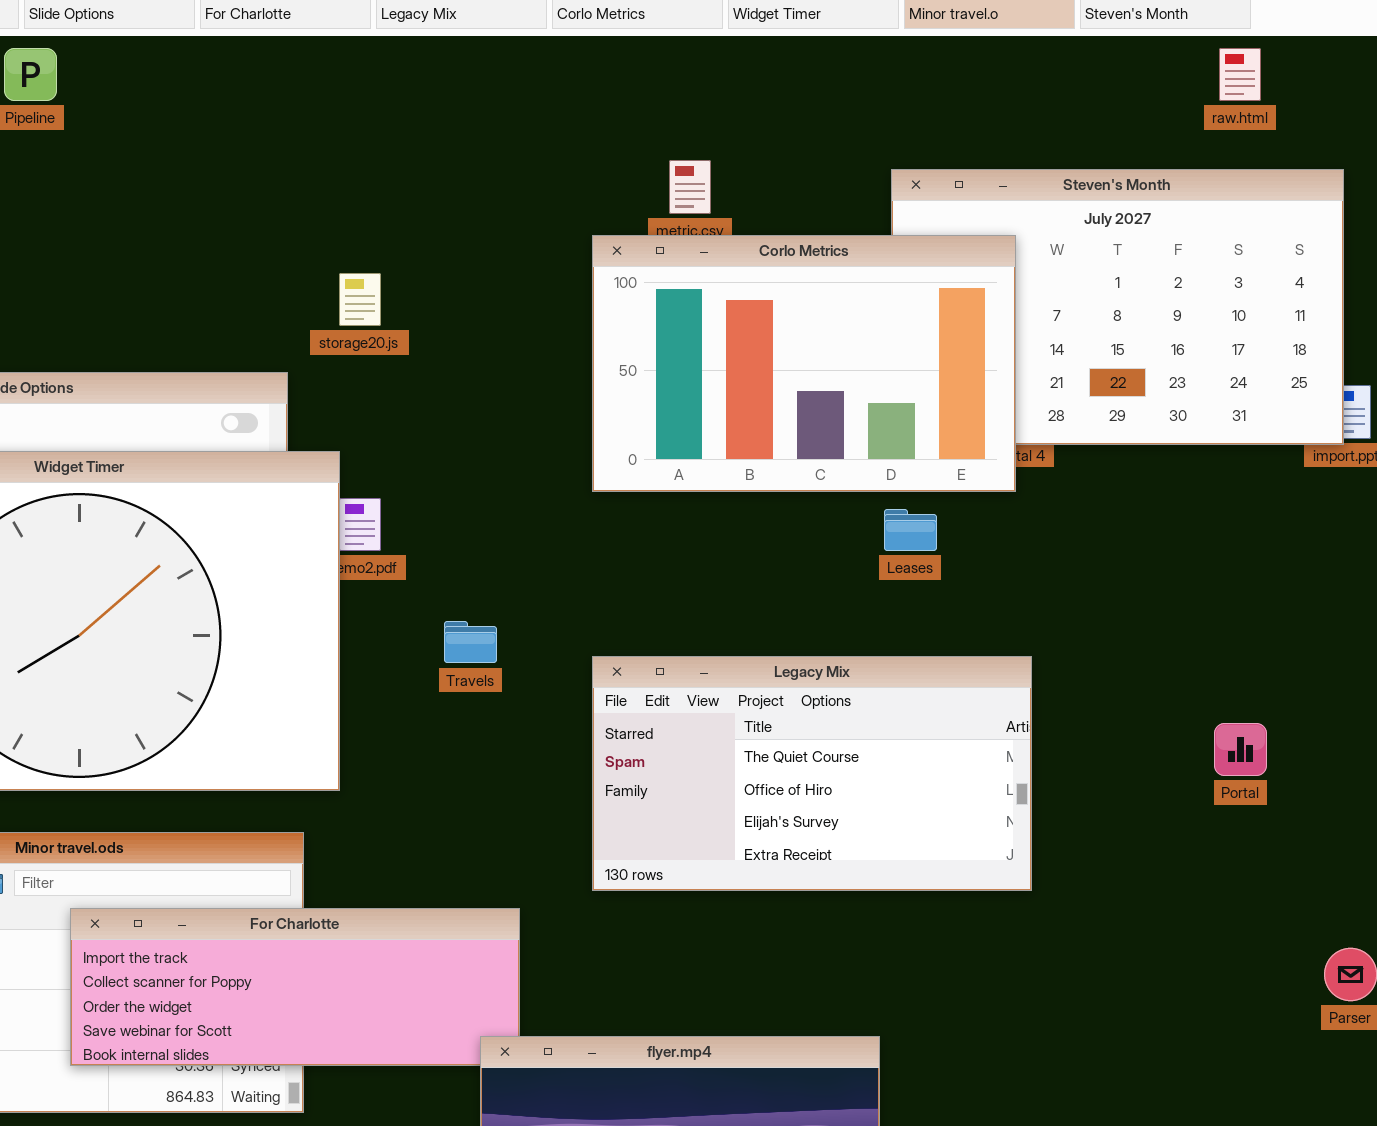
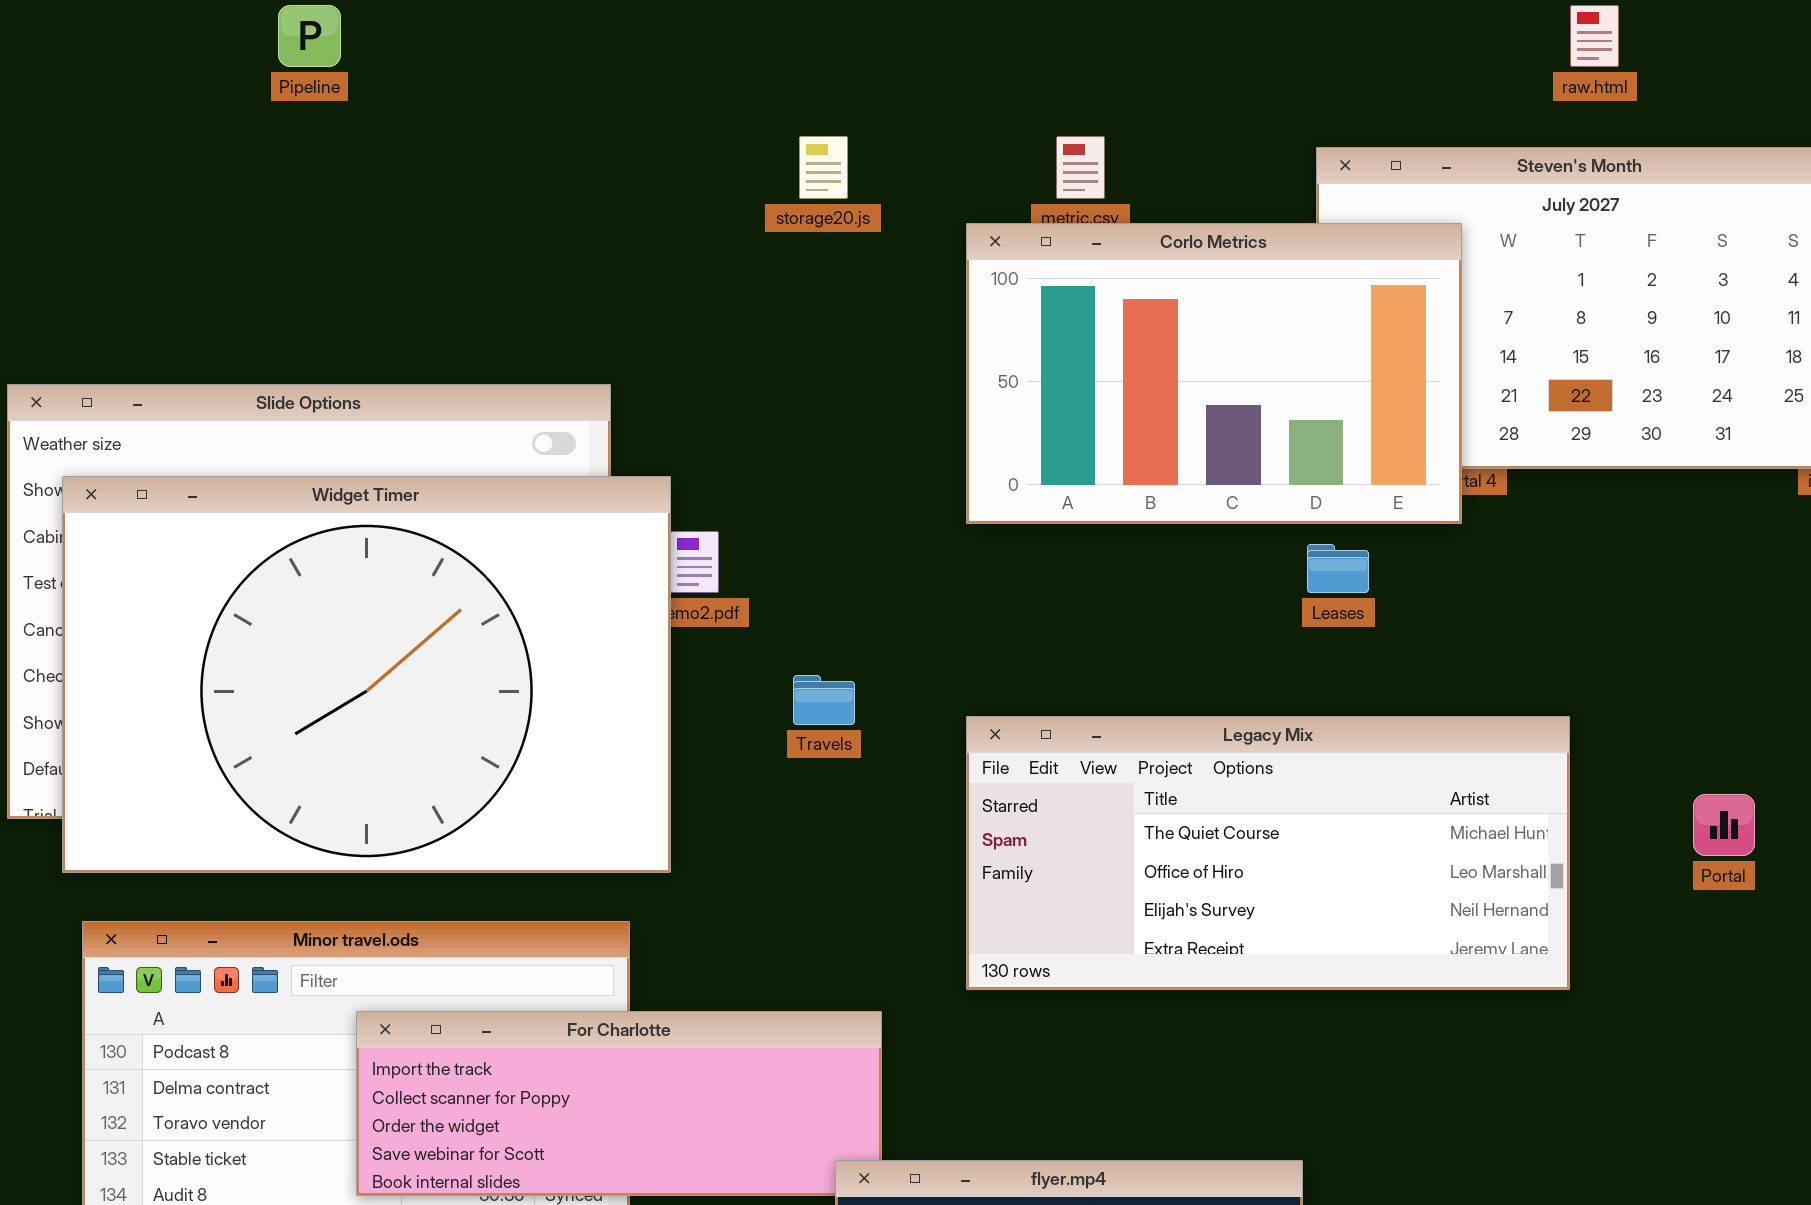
raw.html: [1219,48,1261,101] -> [1570,5,1619,67], moved
storage20.js: [339,273,381,326] -> [799,136,848,199], moved
Legacy Mix: [592,656,1032,891] -> [966,716,1570,990], resized

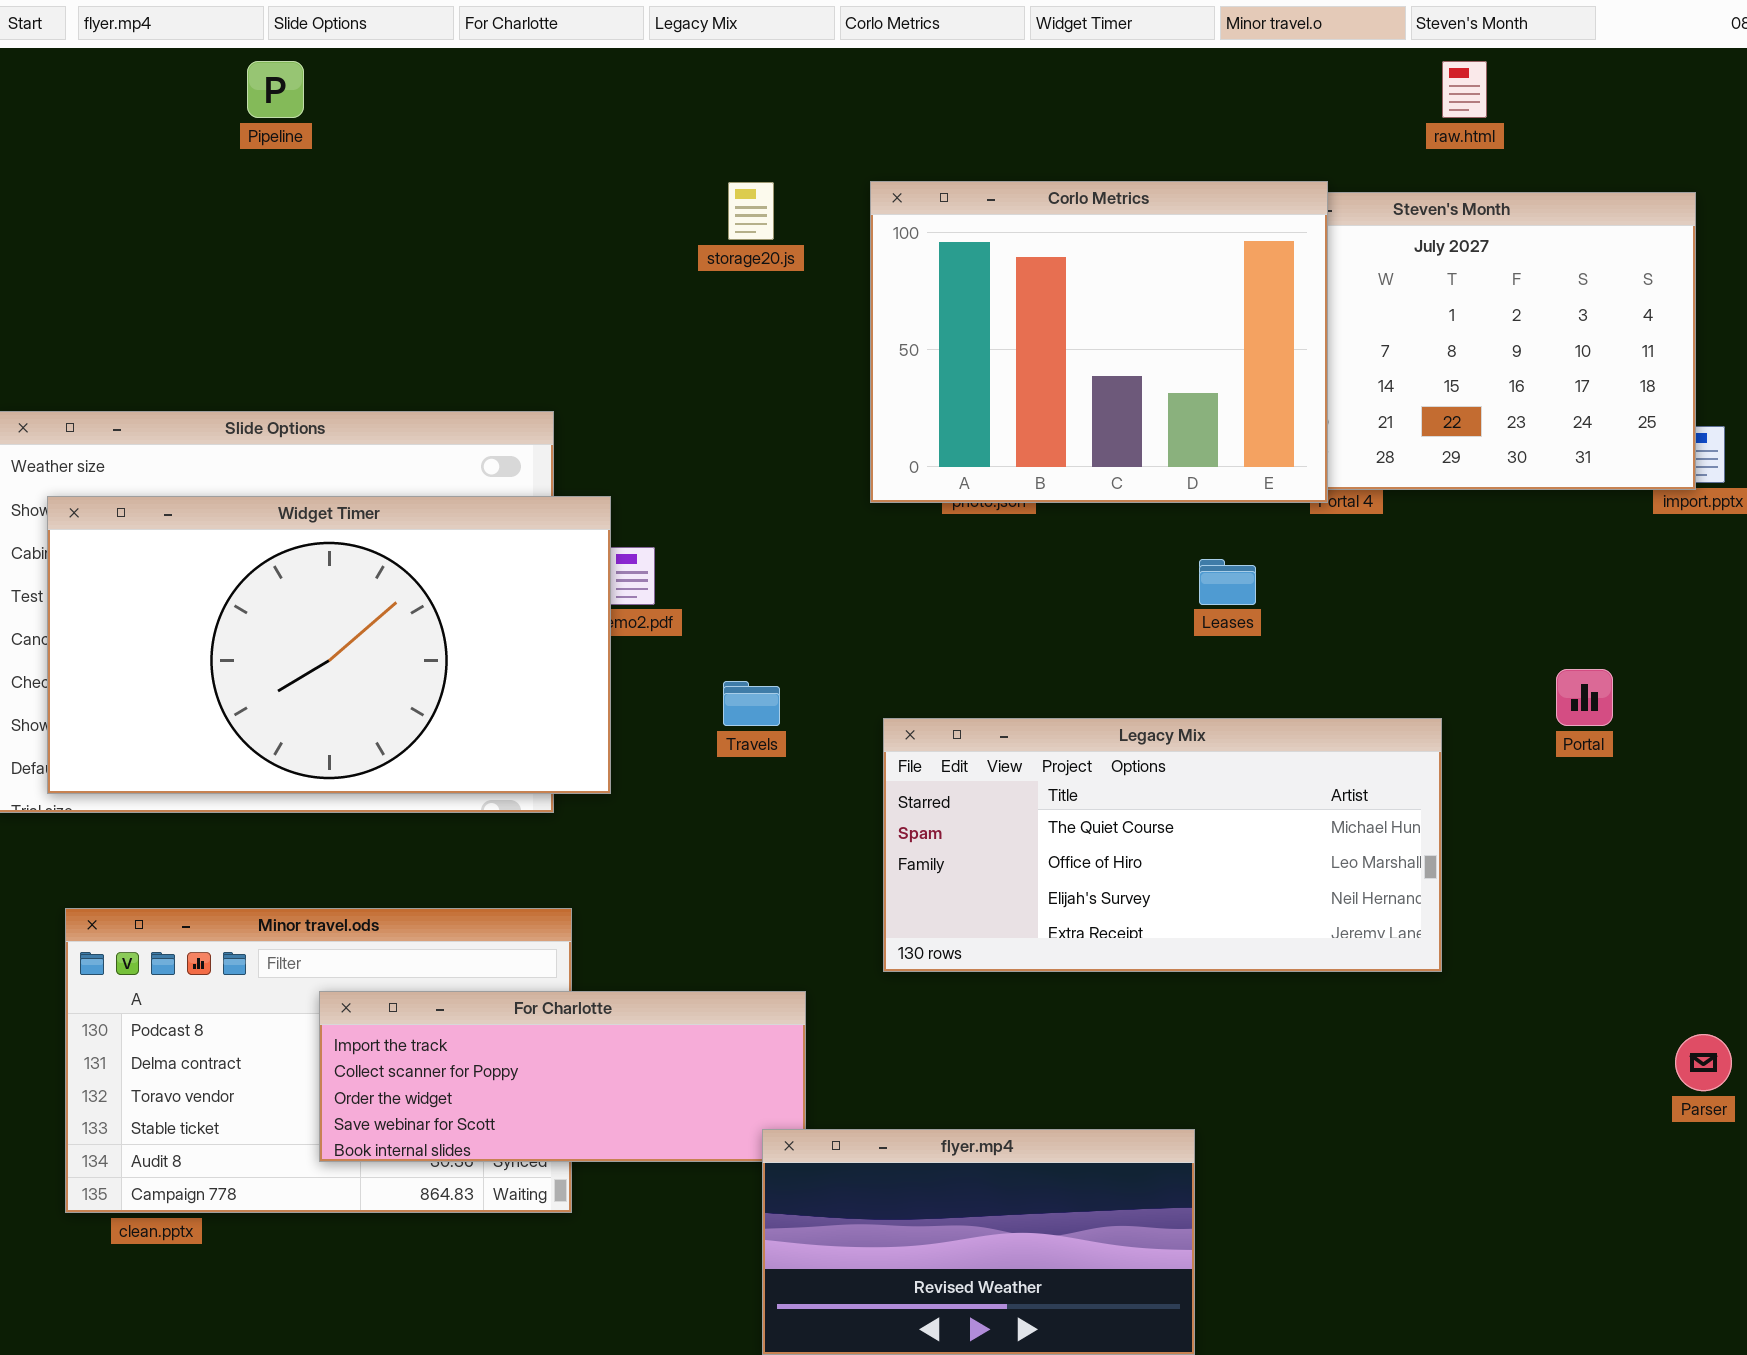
Corlo Metrics: [966,223,1462,524] -> [870,181,1328,503], moved, resized
Widget Timer: [62,476,671,873] -> [47,496,611,794], resized
Portal: [1693,794,1755,856] -> [1556,669,1613,726], moved

